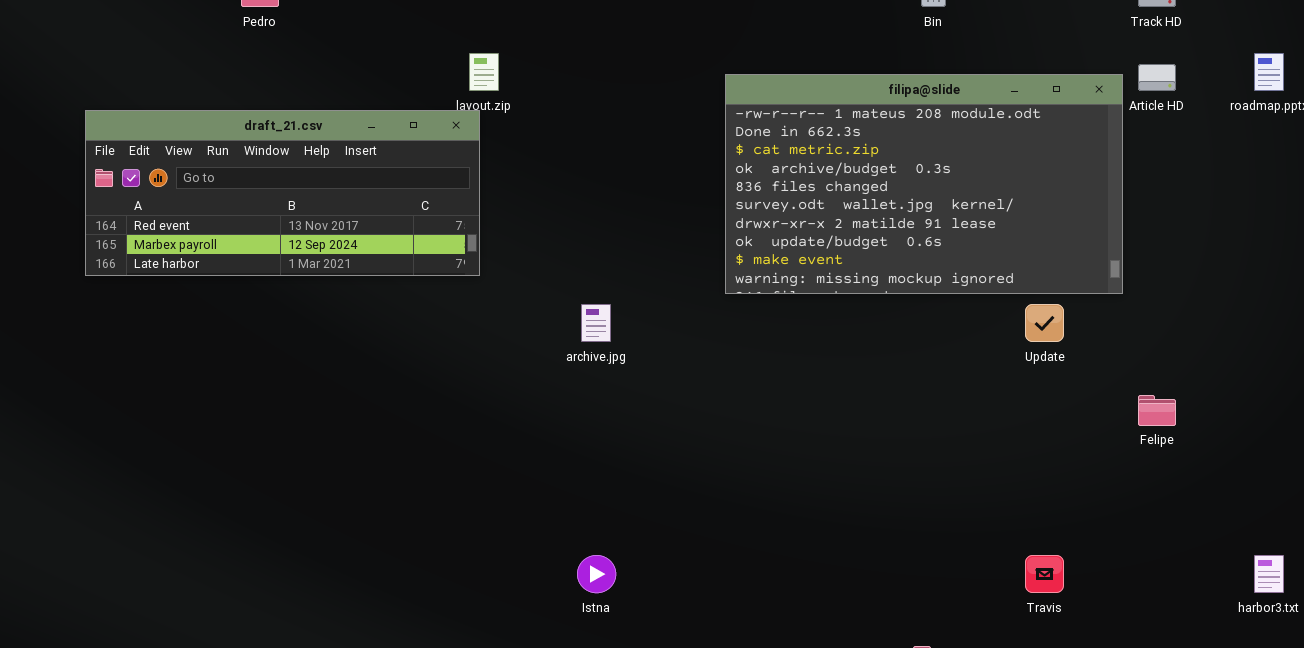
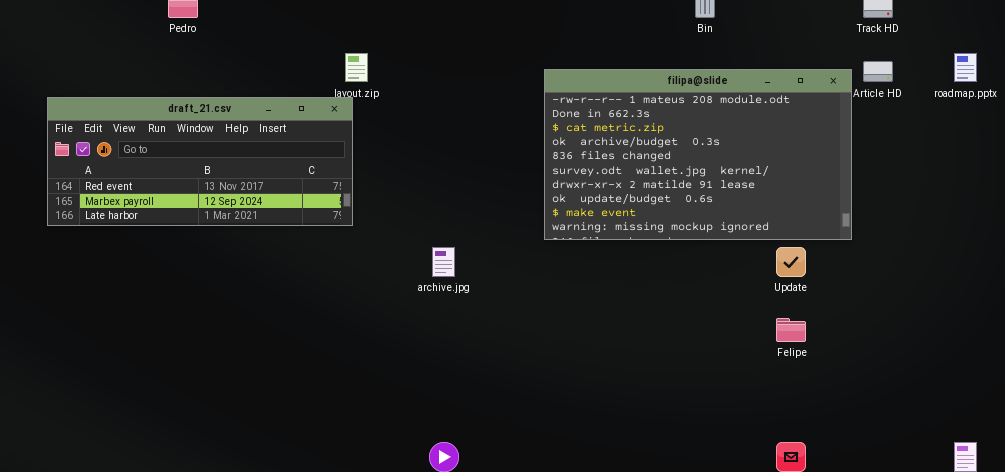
Felipe: [1138,395,1176,426] -> [776,318,806,342], moved

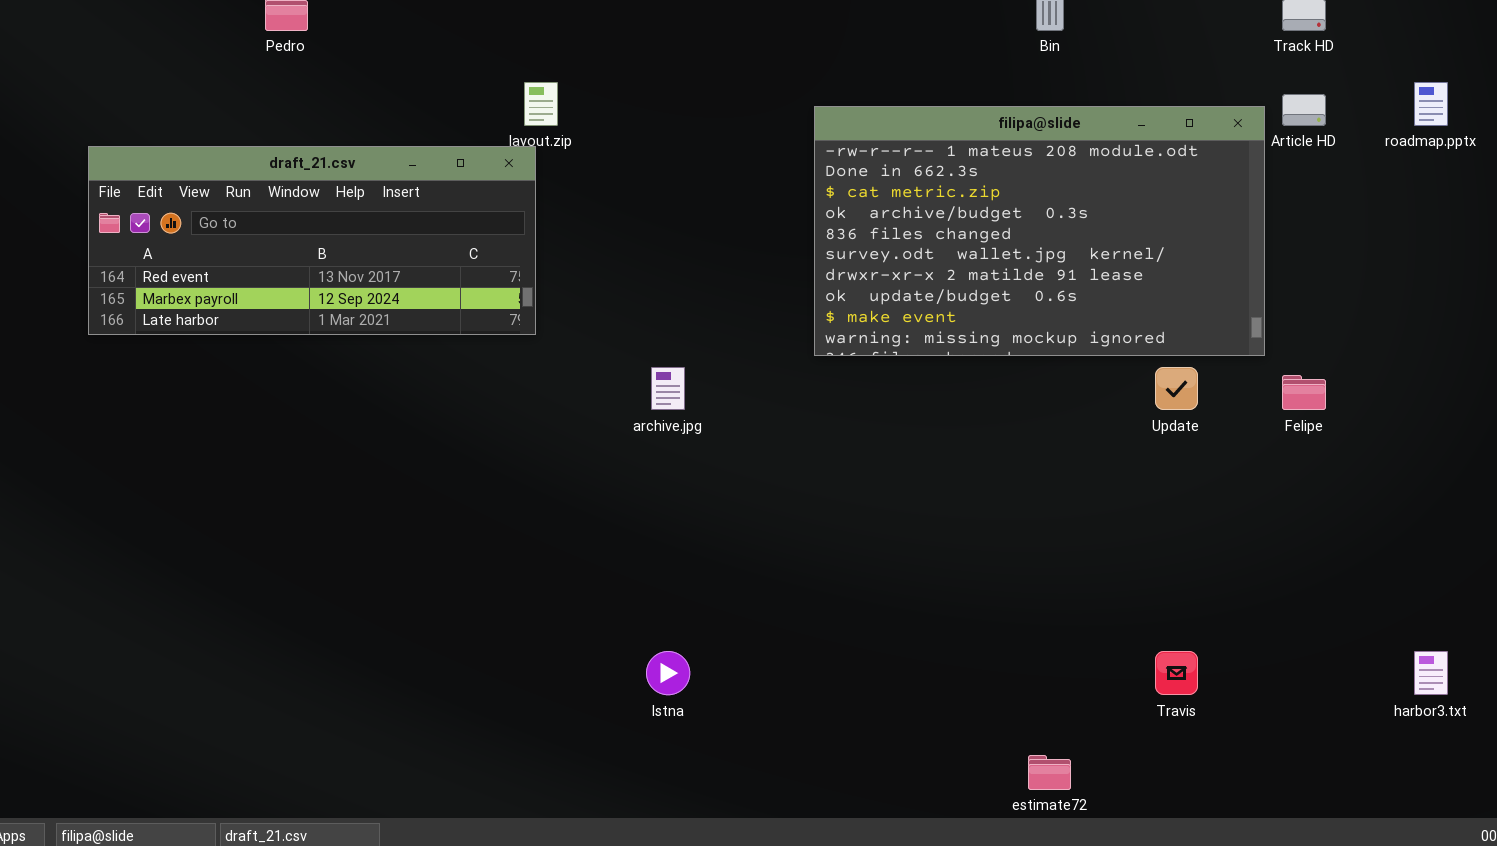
Felipe: [776,318,806,342] -> [1282,375,1326,410], moved

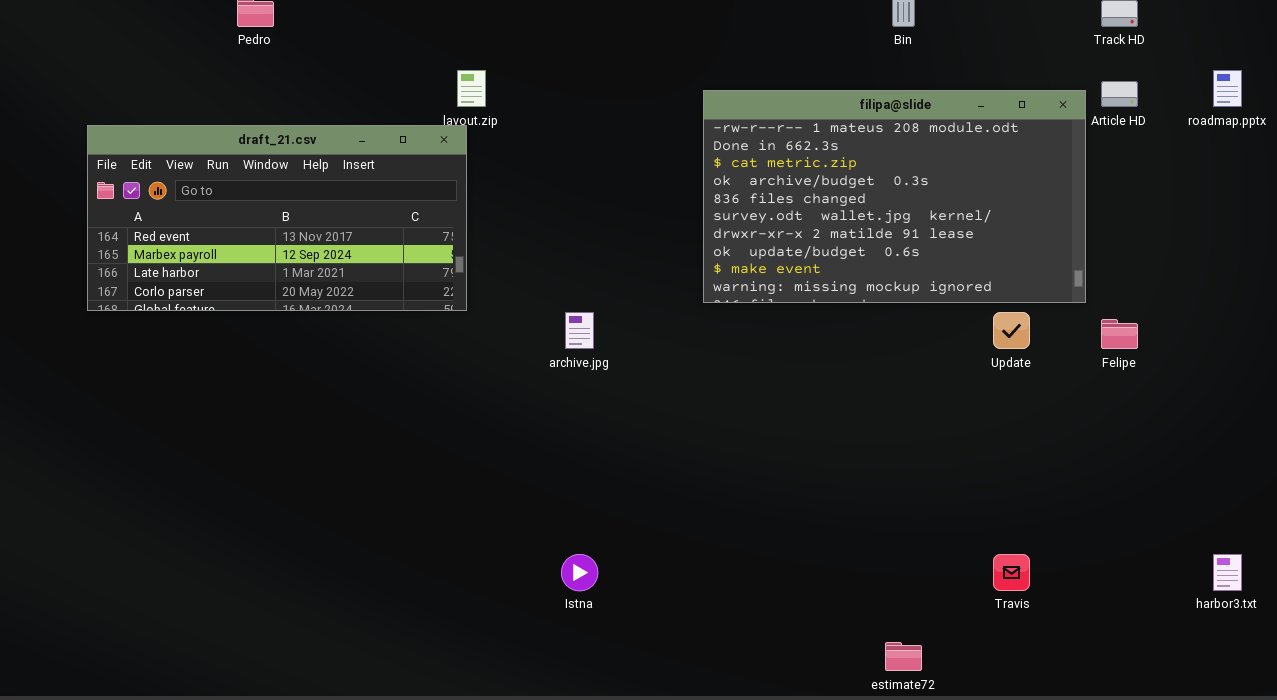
draft_21.csv: [88,146,536,335] -> [87,125,467,311], resized

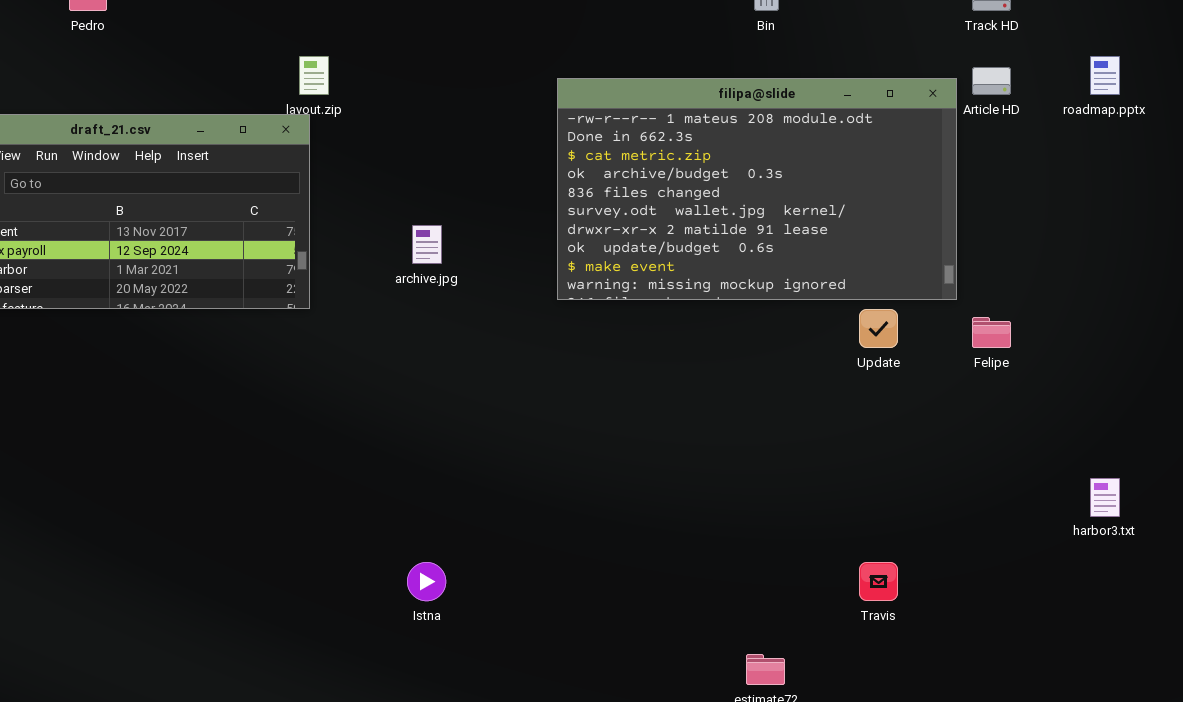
archive.jpg: [565,312,594,349] -> [412,225,442,264], moved
harbor3.txt: [1213,554,1242,591] -> [1090,478,1120,517], moved

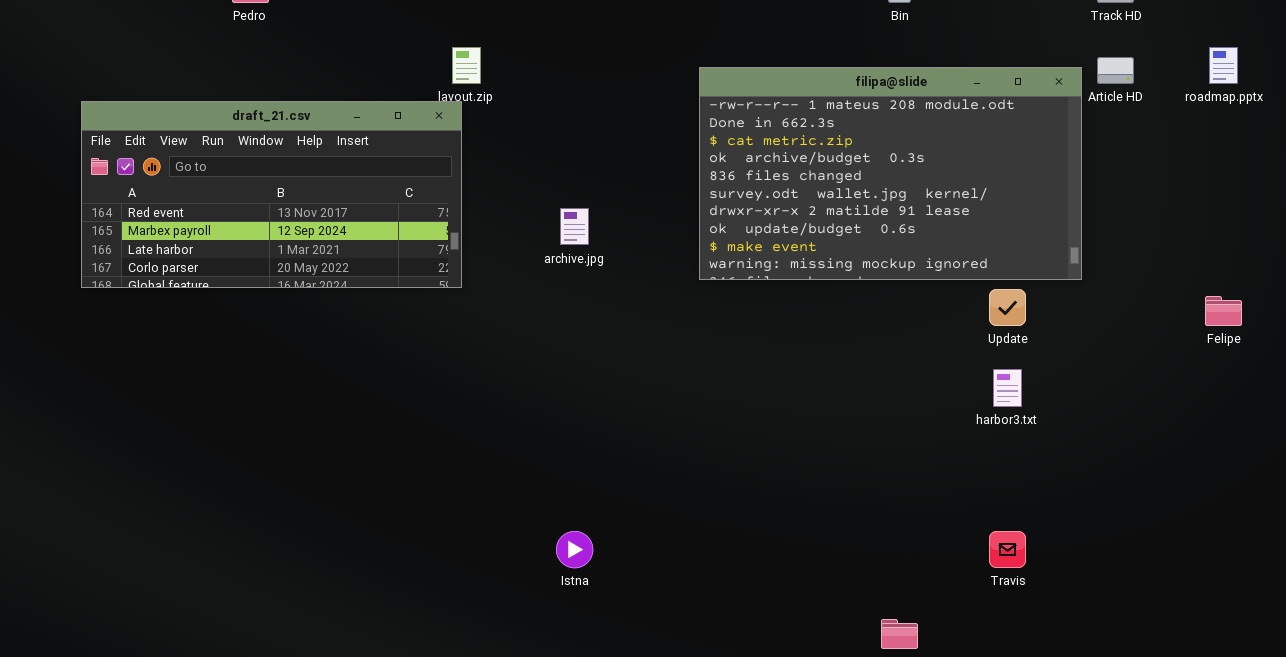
Felipe: [972,317,1011,348] -> [1205,296,1242,326], moved
harbor3.txt: [1090,478,1120,517] -> [993,369,1022,407], moved

